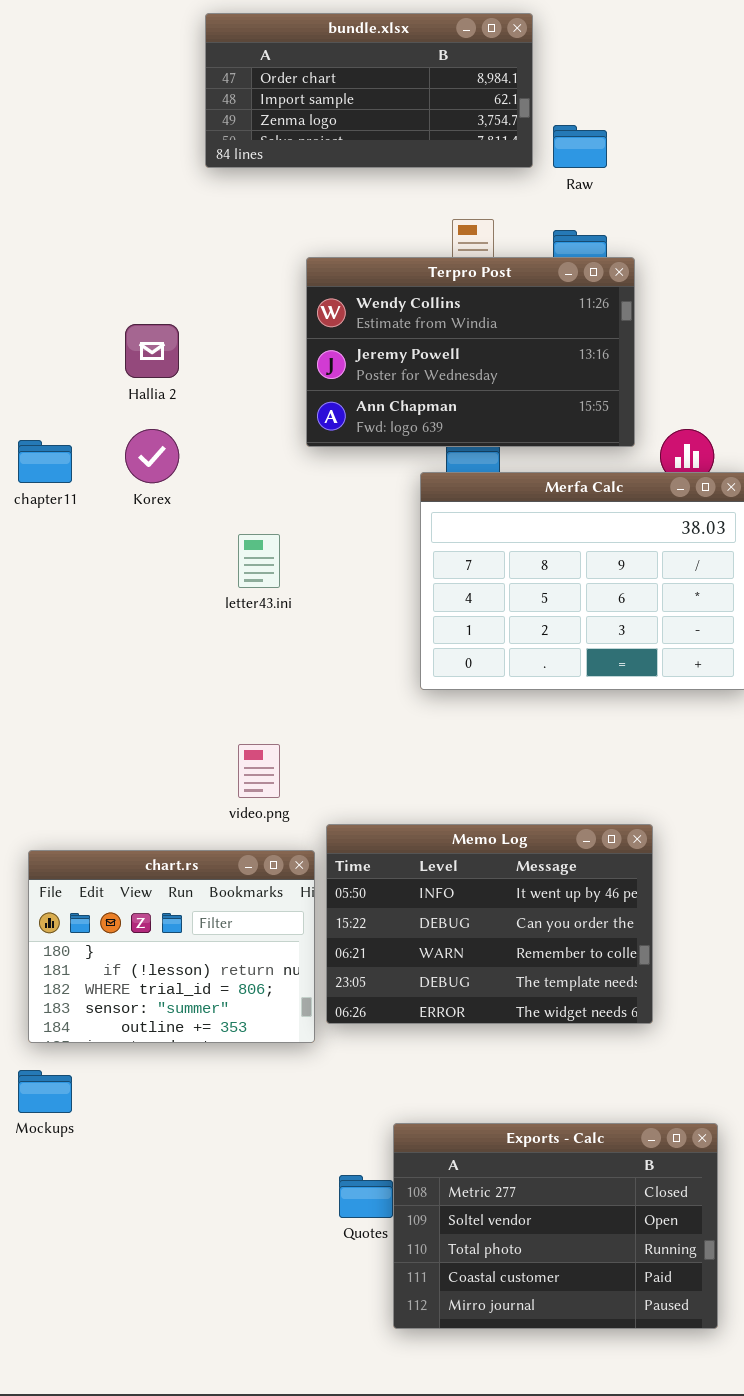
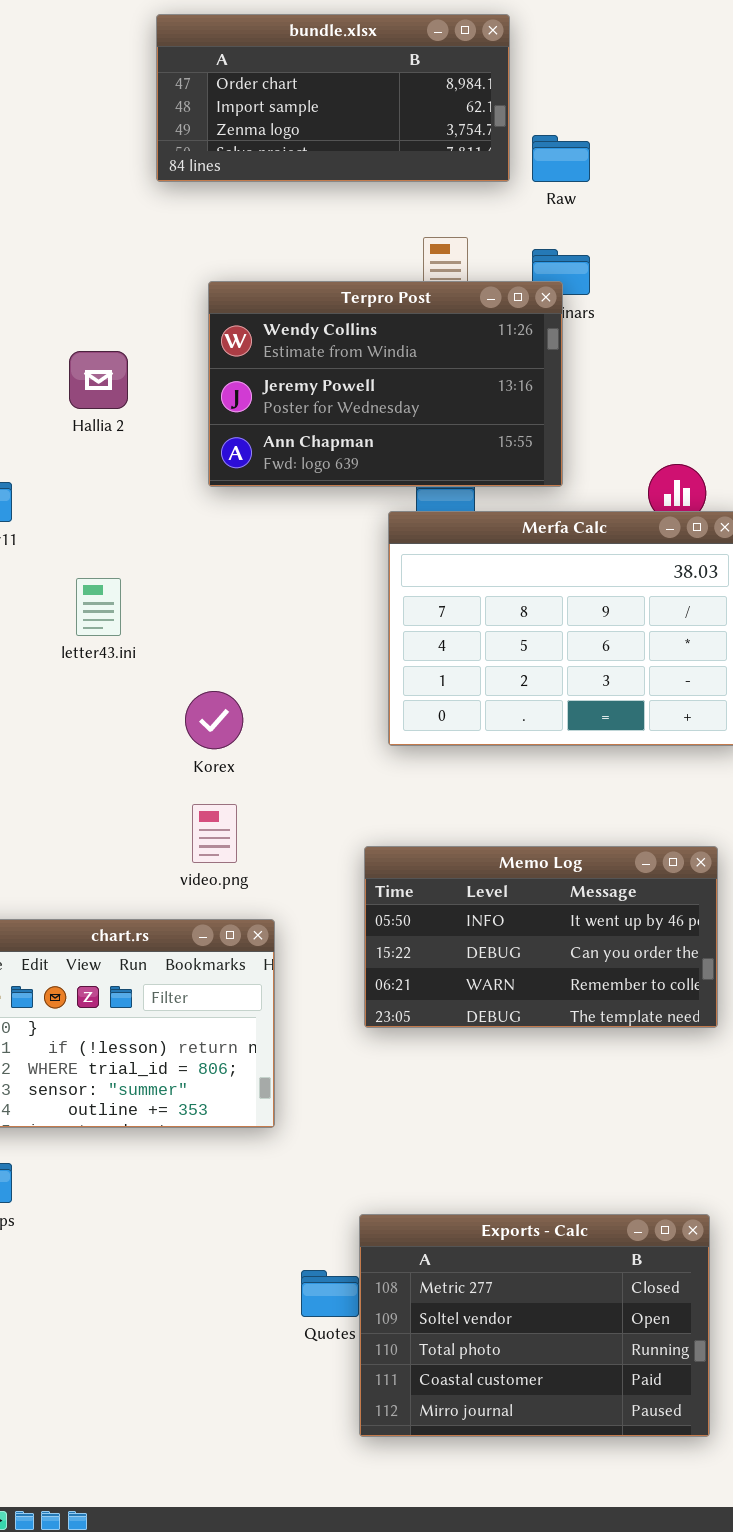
Terpro Post: [306,257,635,447] -> [208,281,563,487], moved
Korex: [125,429,179,483] -> [185,691,243,749], moved
letter43.ini: [238,534,280,588] -> [76,578,121,636], moved
Memo Log: [326,824,653,1024] -> [364,846,718,1028], moved, resized

